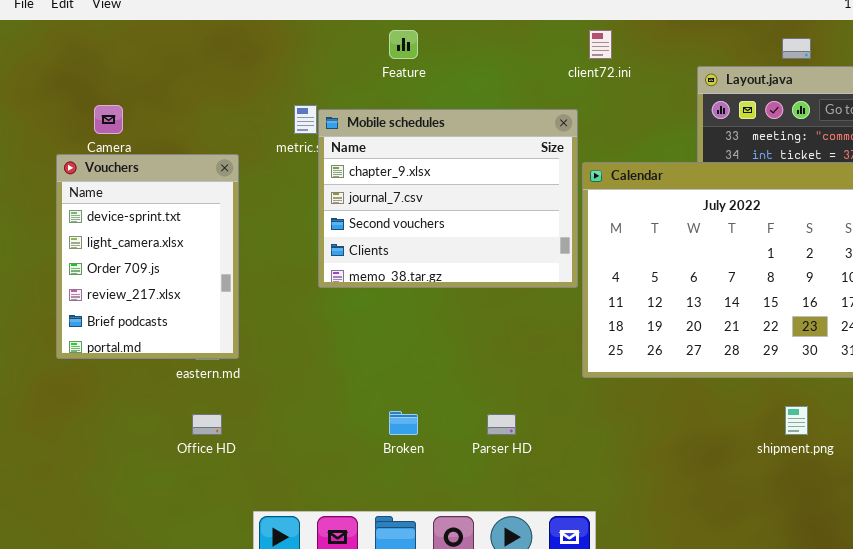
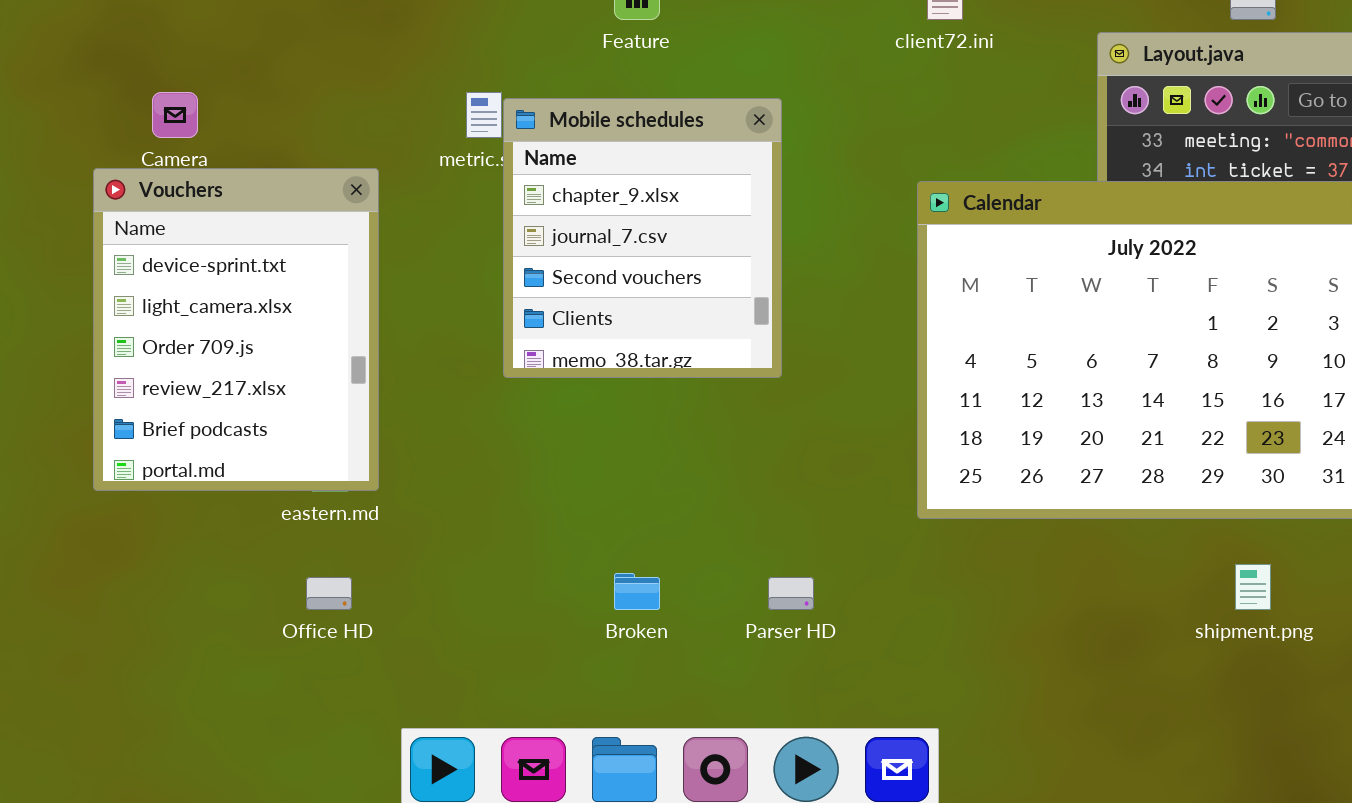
Mobile schedules: [318,109,578,288] -> [503,98,782,378], resized

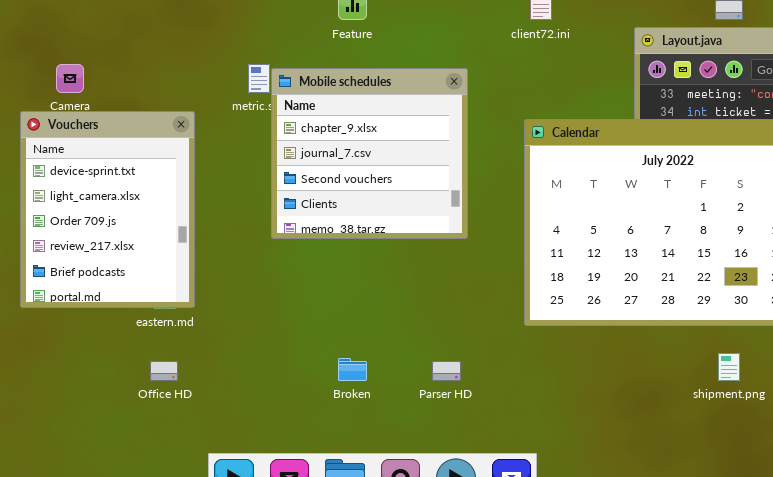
Mobile schedules: [503,98,782,378] -> [271,68,468,239], resized

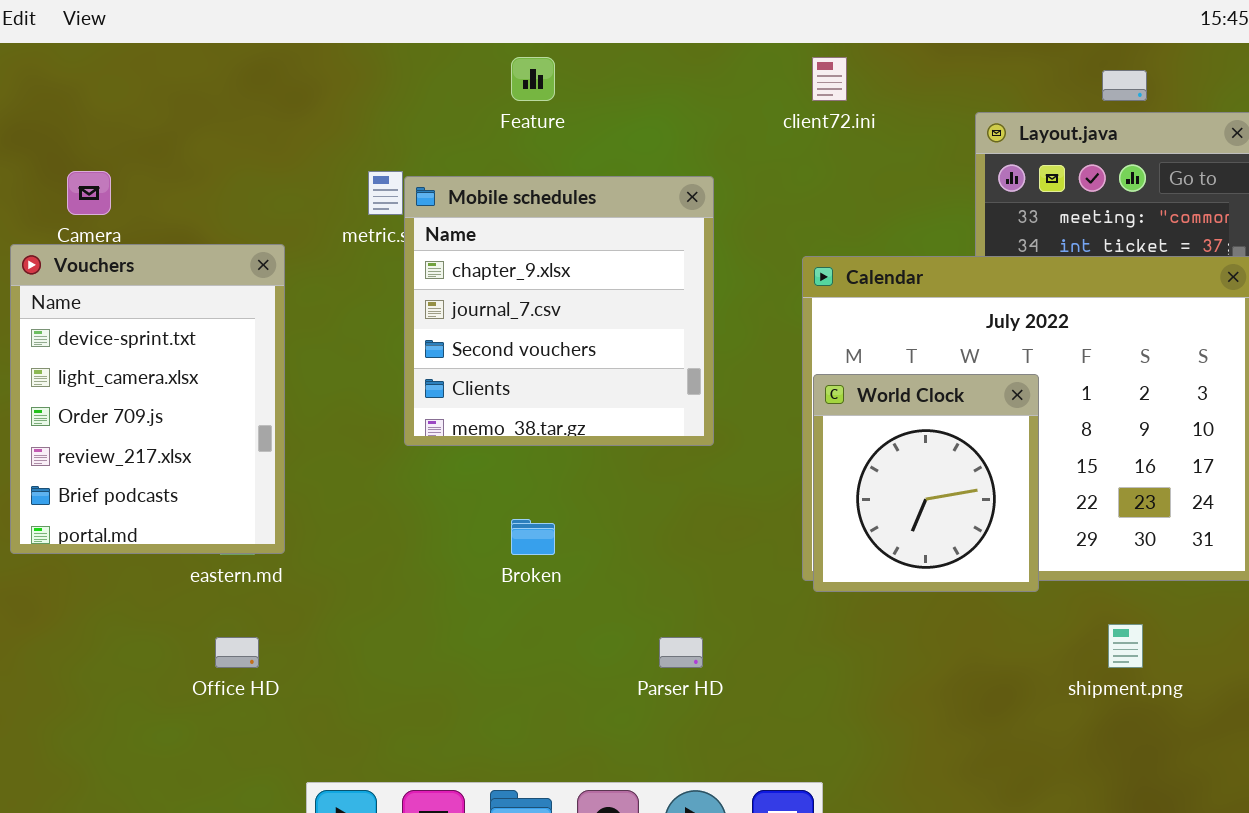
World Clock: none -> [813,374,1039,592], opened
Broken: [338,358,367,381] -> [511,519,555,555], moved

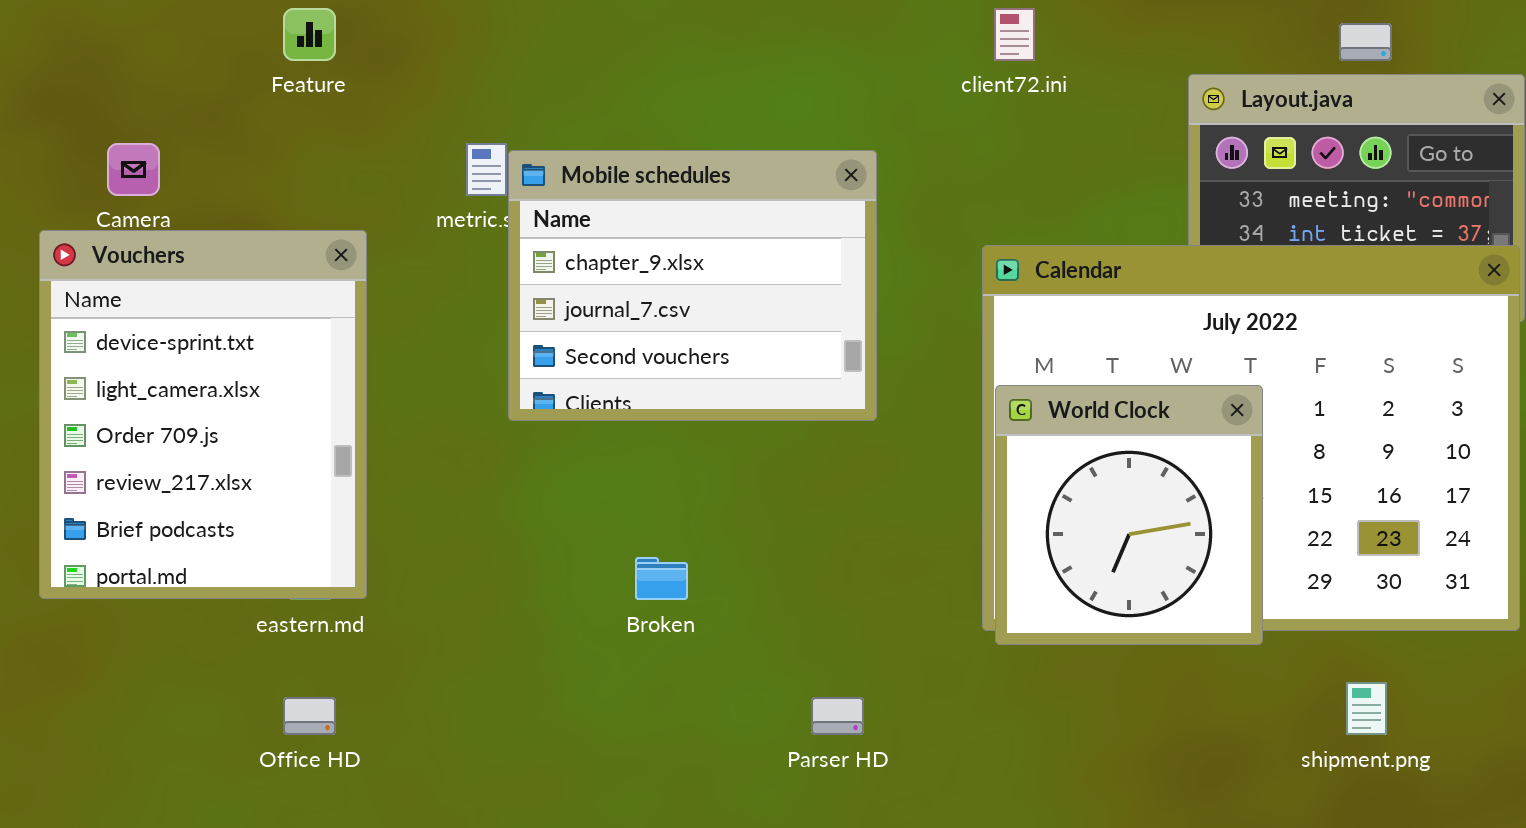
Feature: [511,57,555,101] -> [283,8,336,61], moved
Mobile schedules: [404,176,714,446] -> [508,150,877,421], resized

